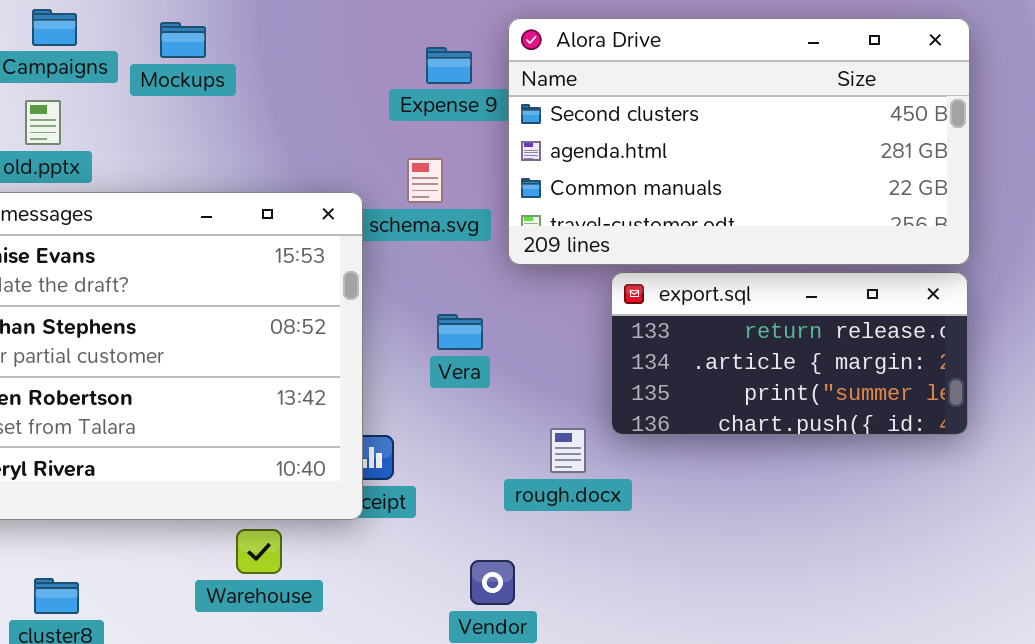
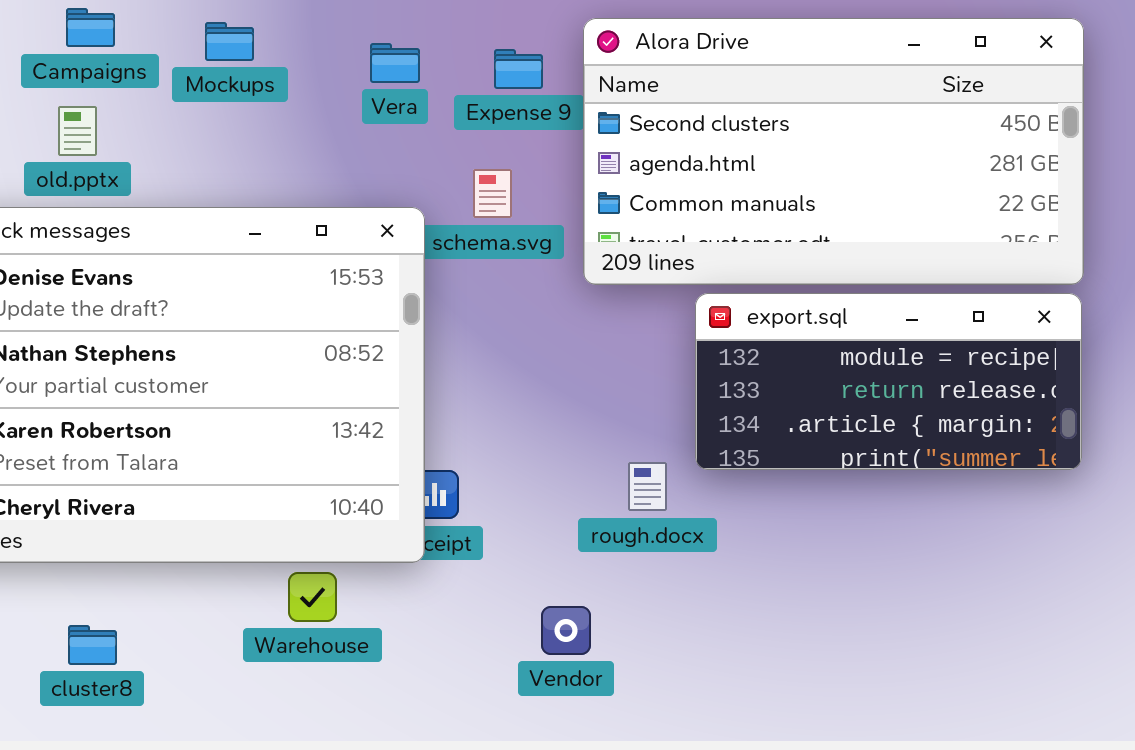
export.sql: [611,272,968,435] -> [695,293,1082,470], scrolled up 1 row
Vera: [437,314,483,350] -> [370,43,420,83], moved

